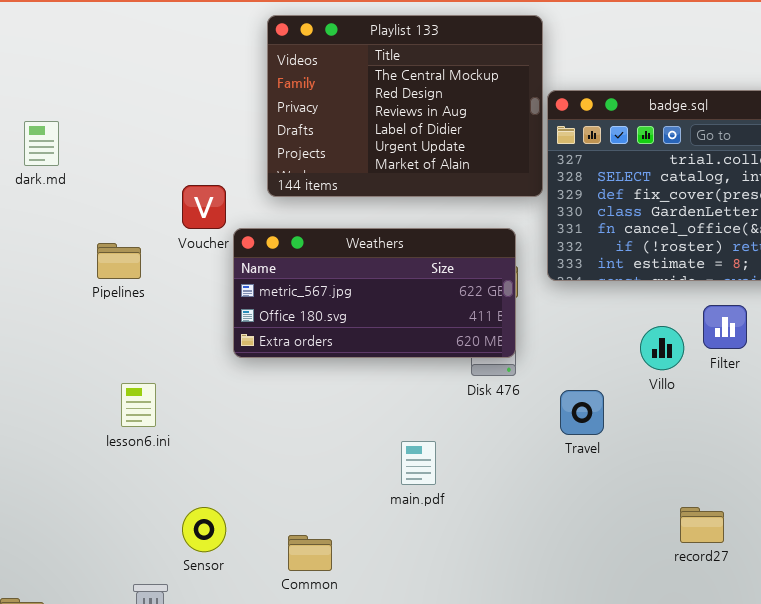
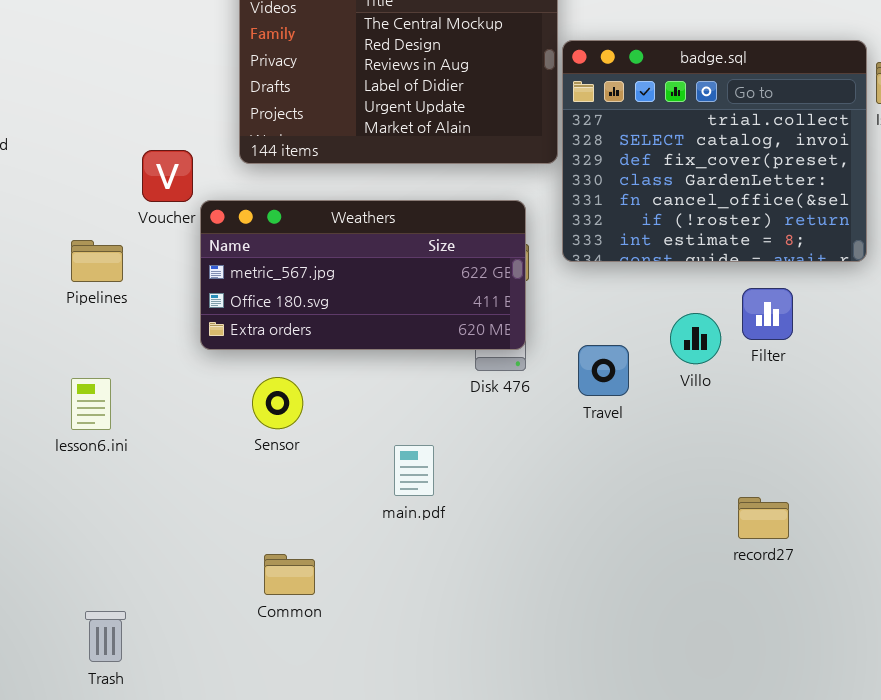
Pipelines: [97,243,141,279] -> [71,240,123,282], moved
Travel: [560,390,604,435] -> [578,345,629,396], moved
Sensor: [182,507,226,552] -> [252,377,303,429], moved
record27: [680,507,724,543] -> [738,497,789,539], moved

